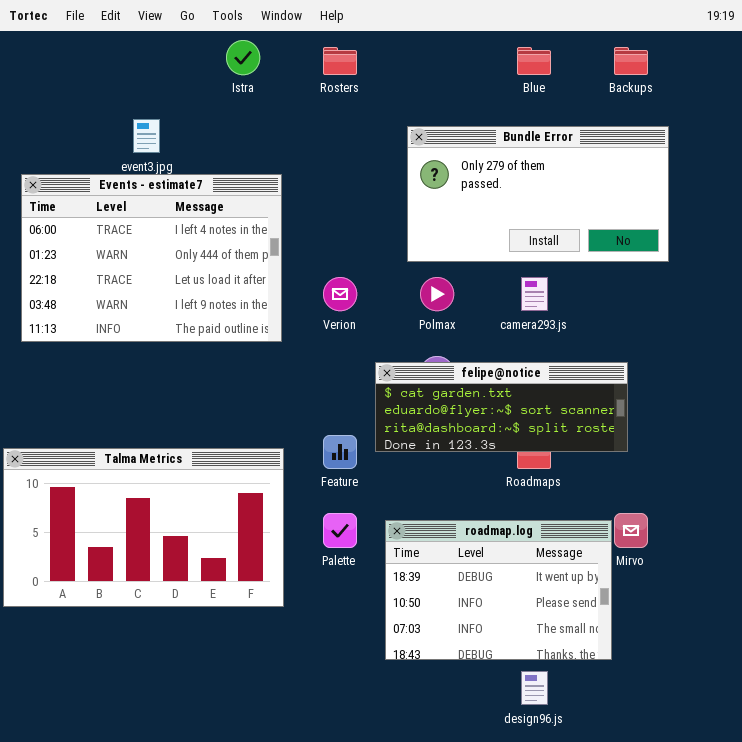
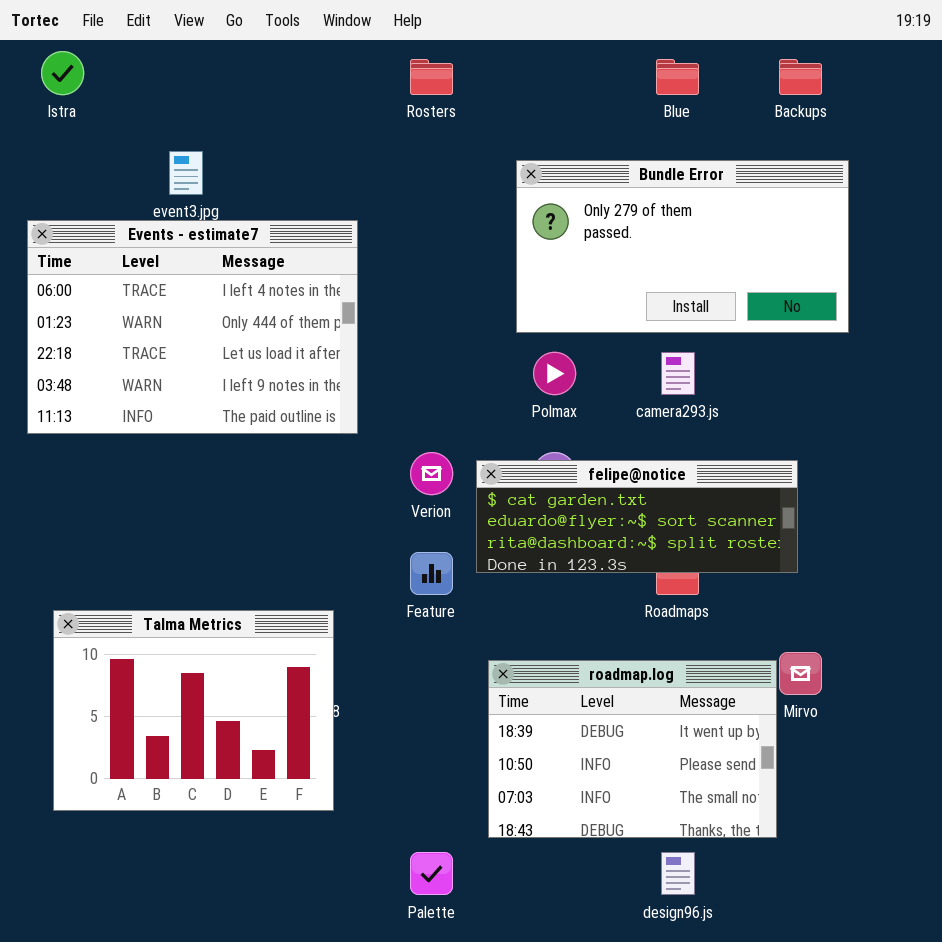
Istra: [226,40,260,75] -> [41,51,84,95], moved
Verion: [323,277,357,311] -> [410,452,453,495], moved
Talma Metrics: [3,448,284,607] -> [53,610,334,811], moved, resized
Palette: [323,513,357,548] -> [410,852,453,895], moved

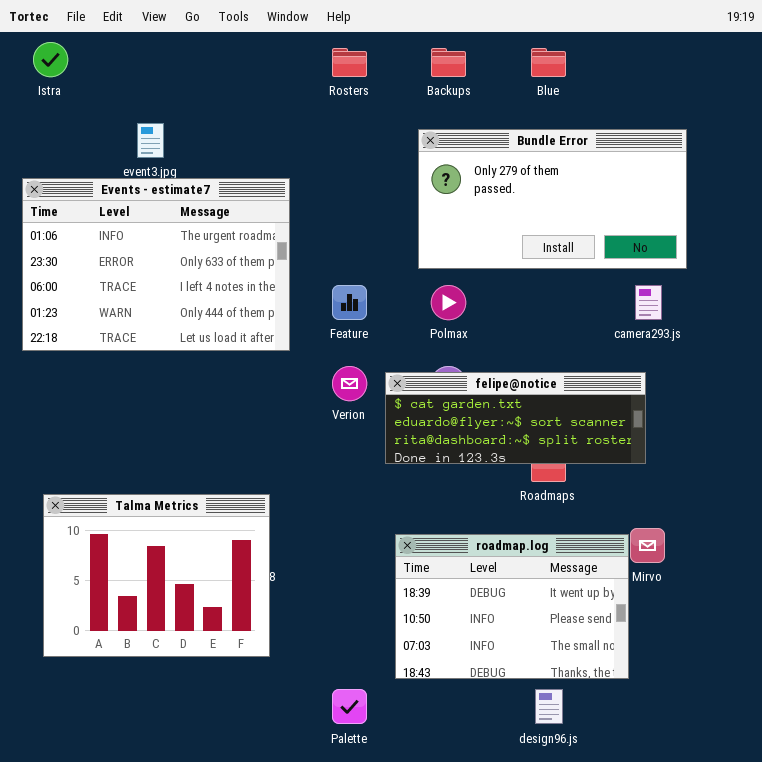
Backups: [779,59,822,95] -> [431,48,466,77], moved
Events - estimate7: [27,220,358,434] -> [22,178,290,351], scrolled up 2 rows
camera293.js: [661,352,695,395] -> [635,285,662,320], moved
Feature: [410,552,453,595] -> [332,285,367,320], moved

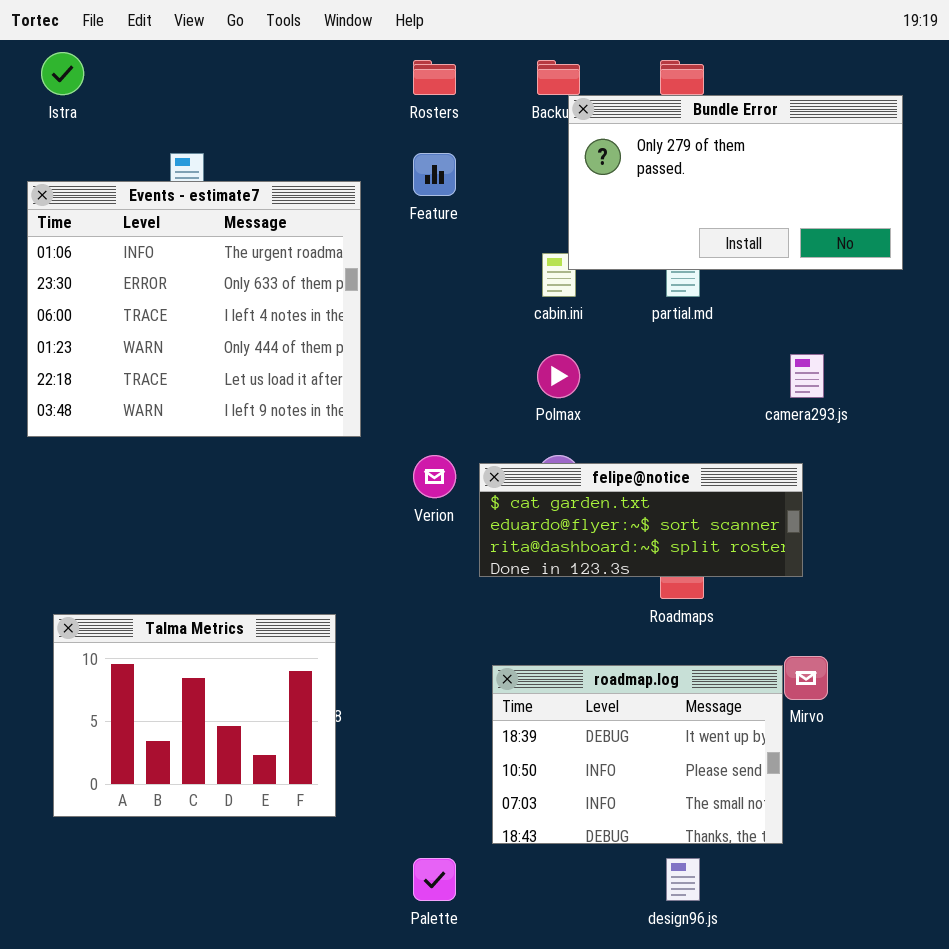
Bundle Error: [418,129,687,269] -> [568,95,903,270], moved
Events - estimate7: [22,178,290,351] -> [27,181,361,437], resized
Feature: [332,285,367,320] -> [413,153,456,196], moved

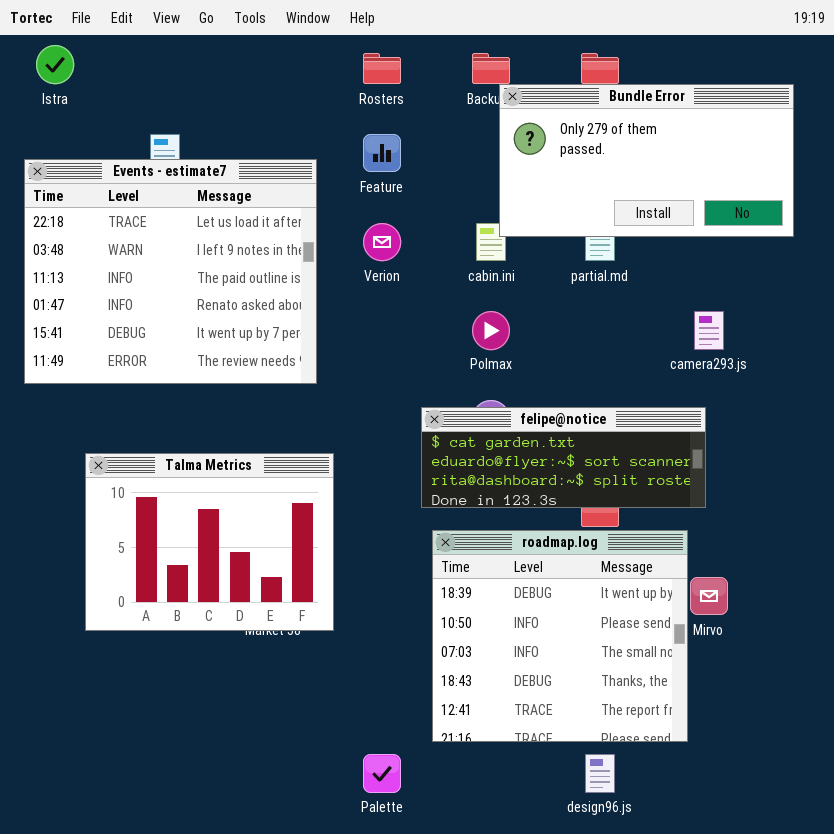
Events - estimate7: [27,181,361,437] -> [24,159,317,384], scrolled down 4 rows
Verion: [413,455,456,498] -> [363,223,401,261], moved
Talma Metrics: [53,614,336,817] -> [85,453,334,631], moved
roadmap.log: [492,665,783,844] -> [432,530,688,742], resized

